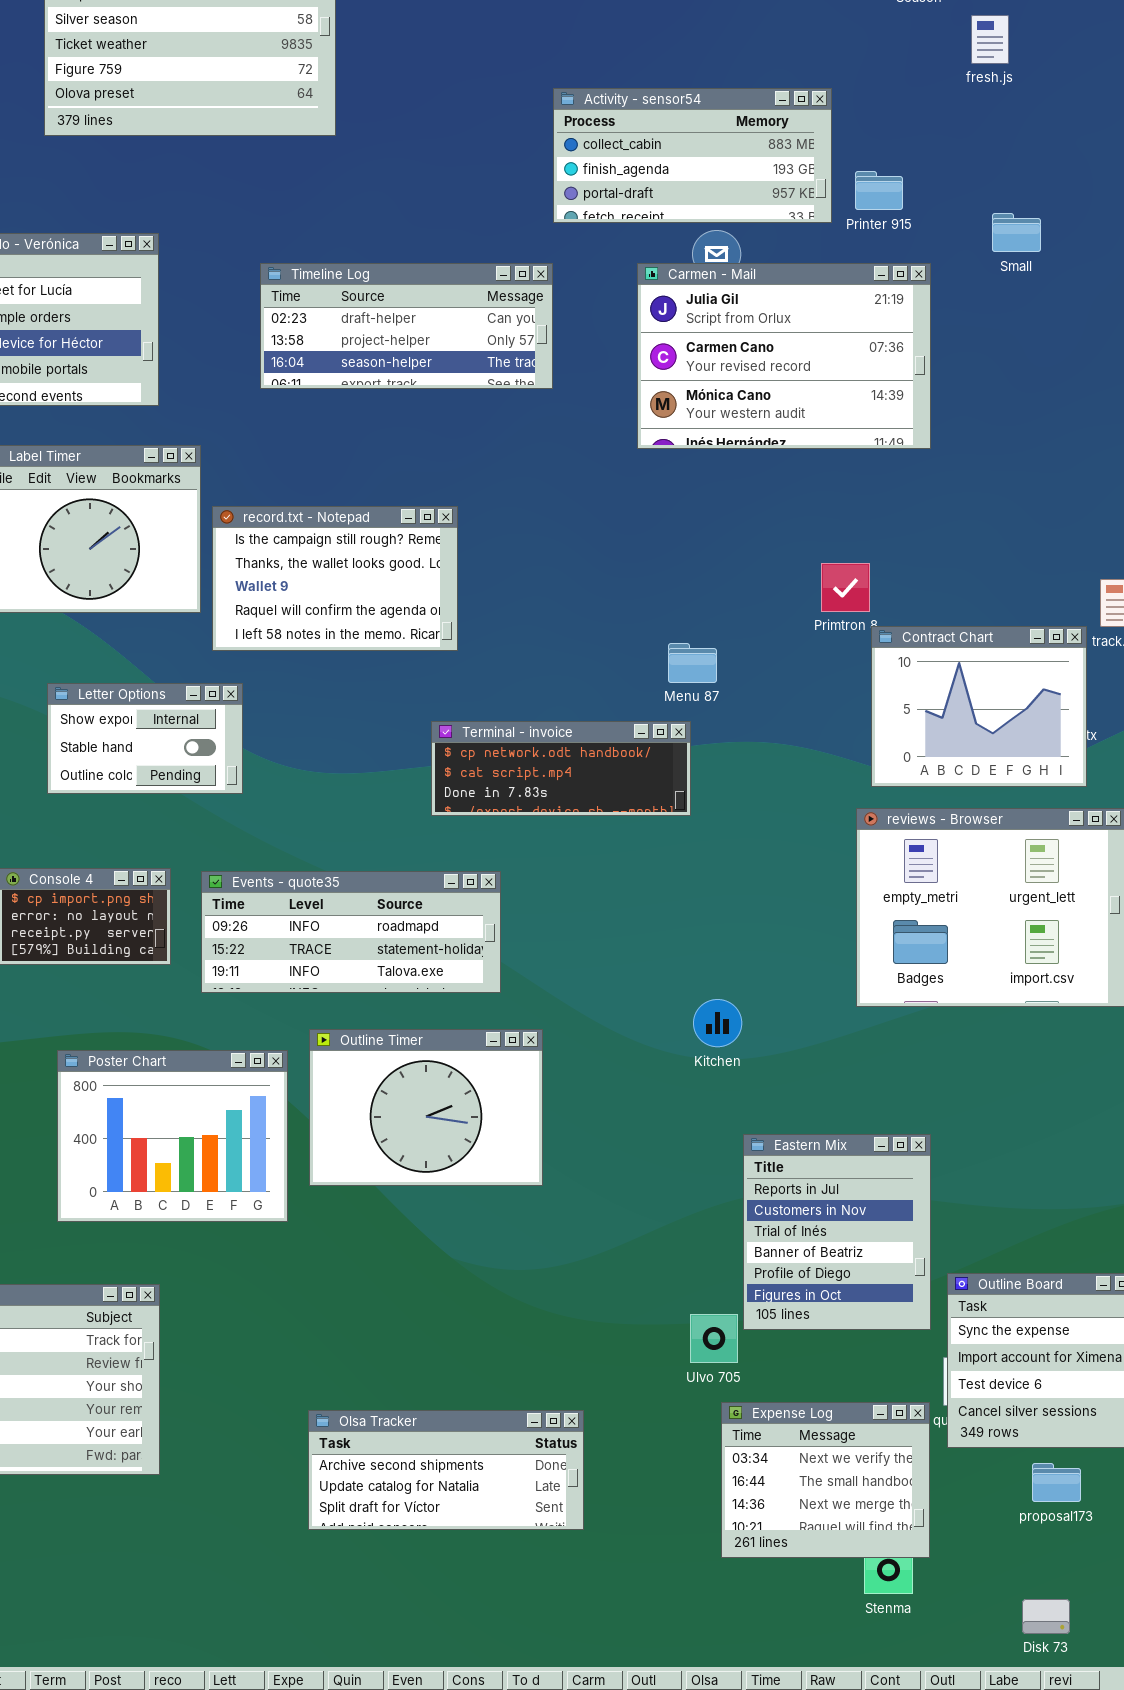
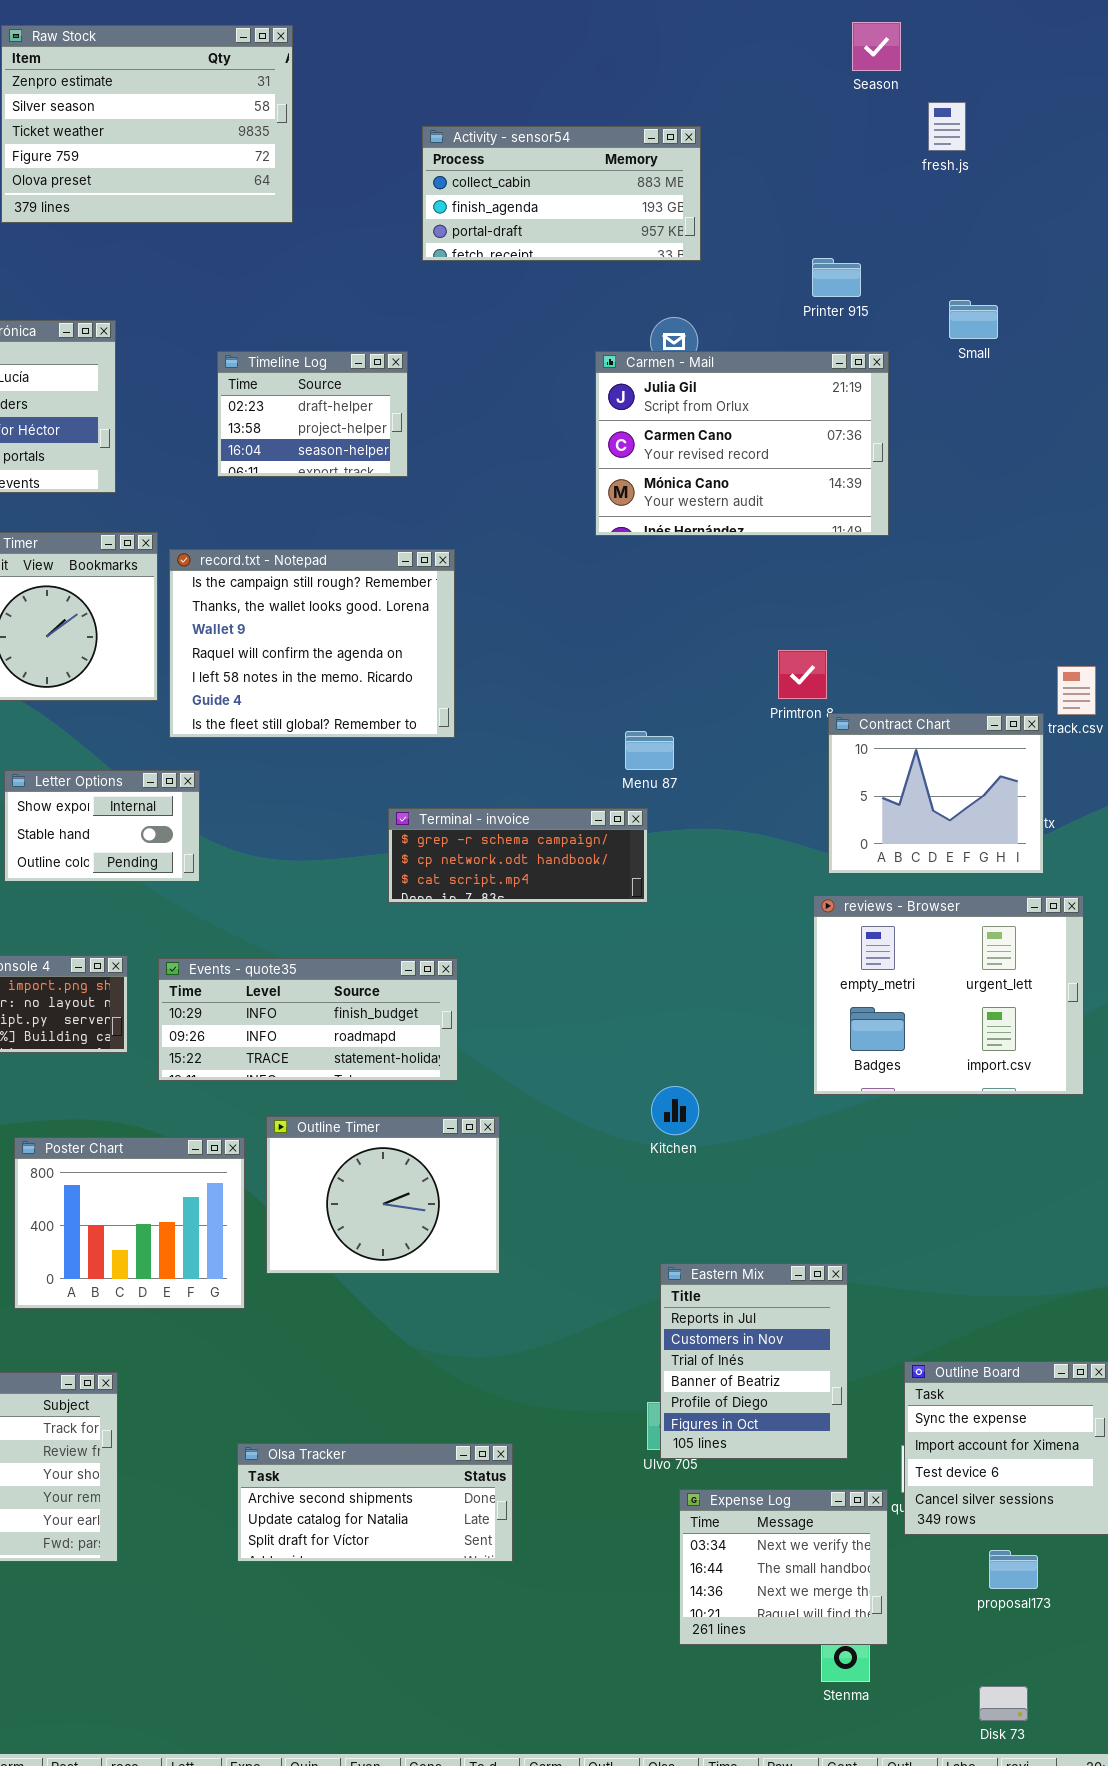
Activity - sensor54: [553,88,832,223] -> [422,126,701,261], moved
Timeline Log: [260,263,553,389] -> [217,351,408,477], resized
record.txt - Notepad: [212,506,458,651] -> [169,549,455,738], resized
Terminal - invoice: [431,721,691,816] -> [388,808,648,903], scrolled up 1 row
Events - quote35: [201,871,501,993] -> [158,958,458,1081], scrolled up 1 row
Eastern Mix: [743,1134,931,1330] -> [660,1263,848,1459], moved
Olsa Tracker: [308,1410,584,1530] -> [237,1443,513,1562], moved

